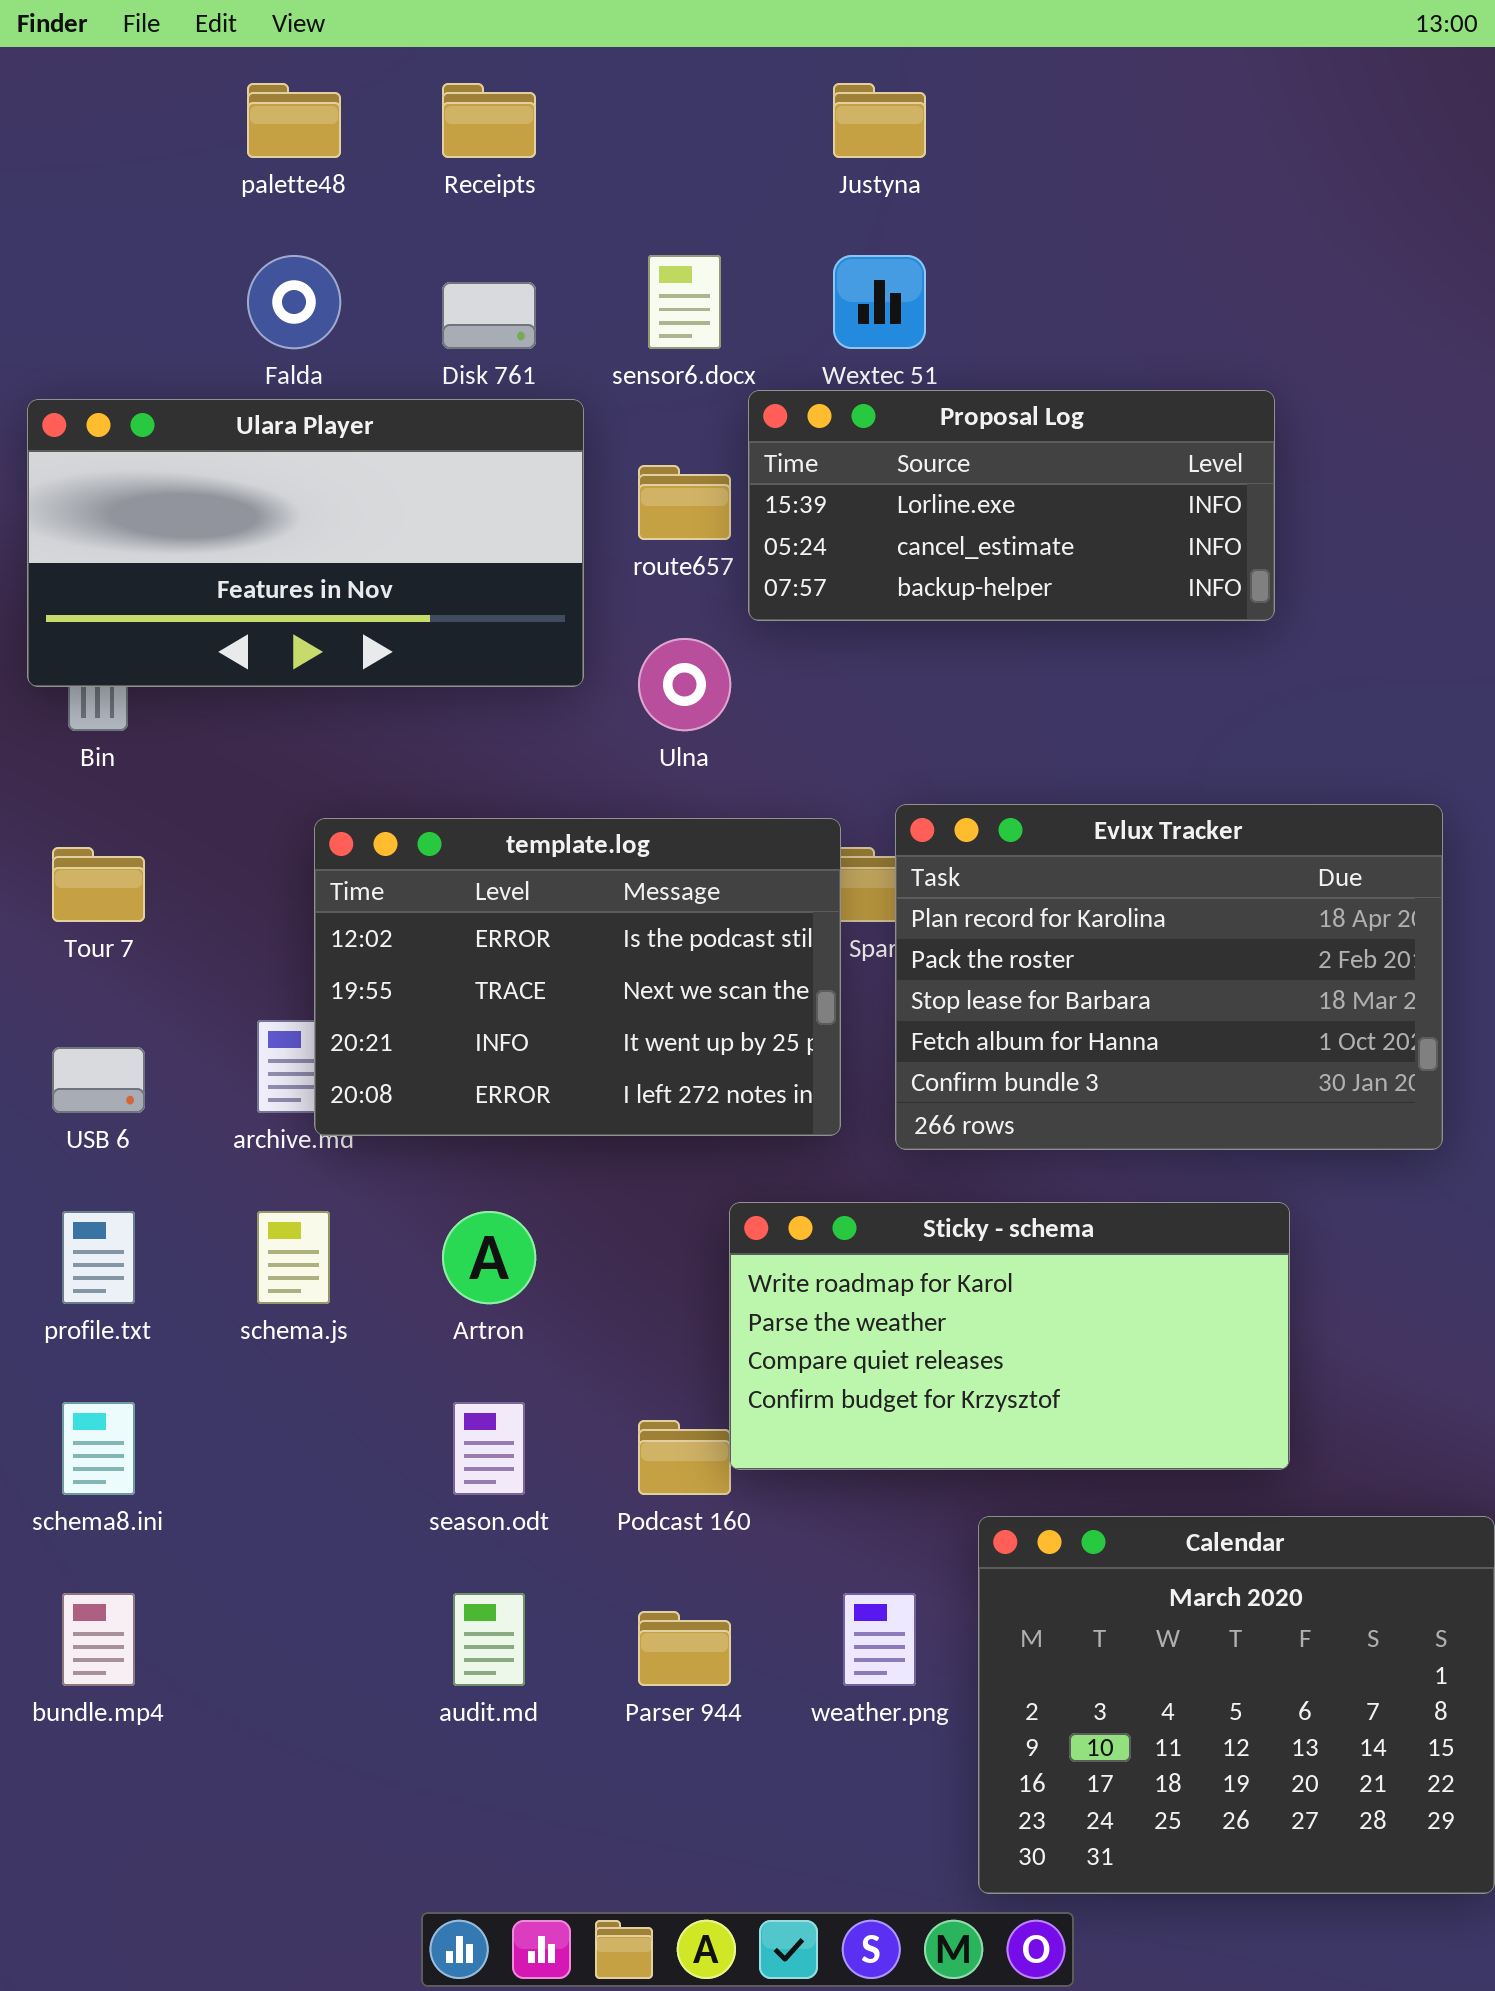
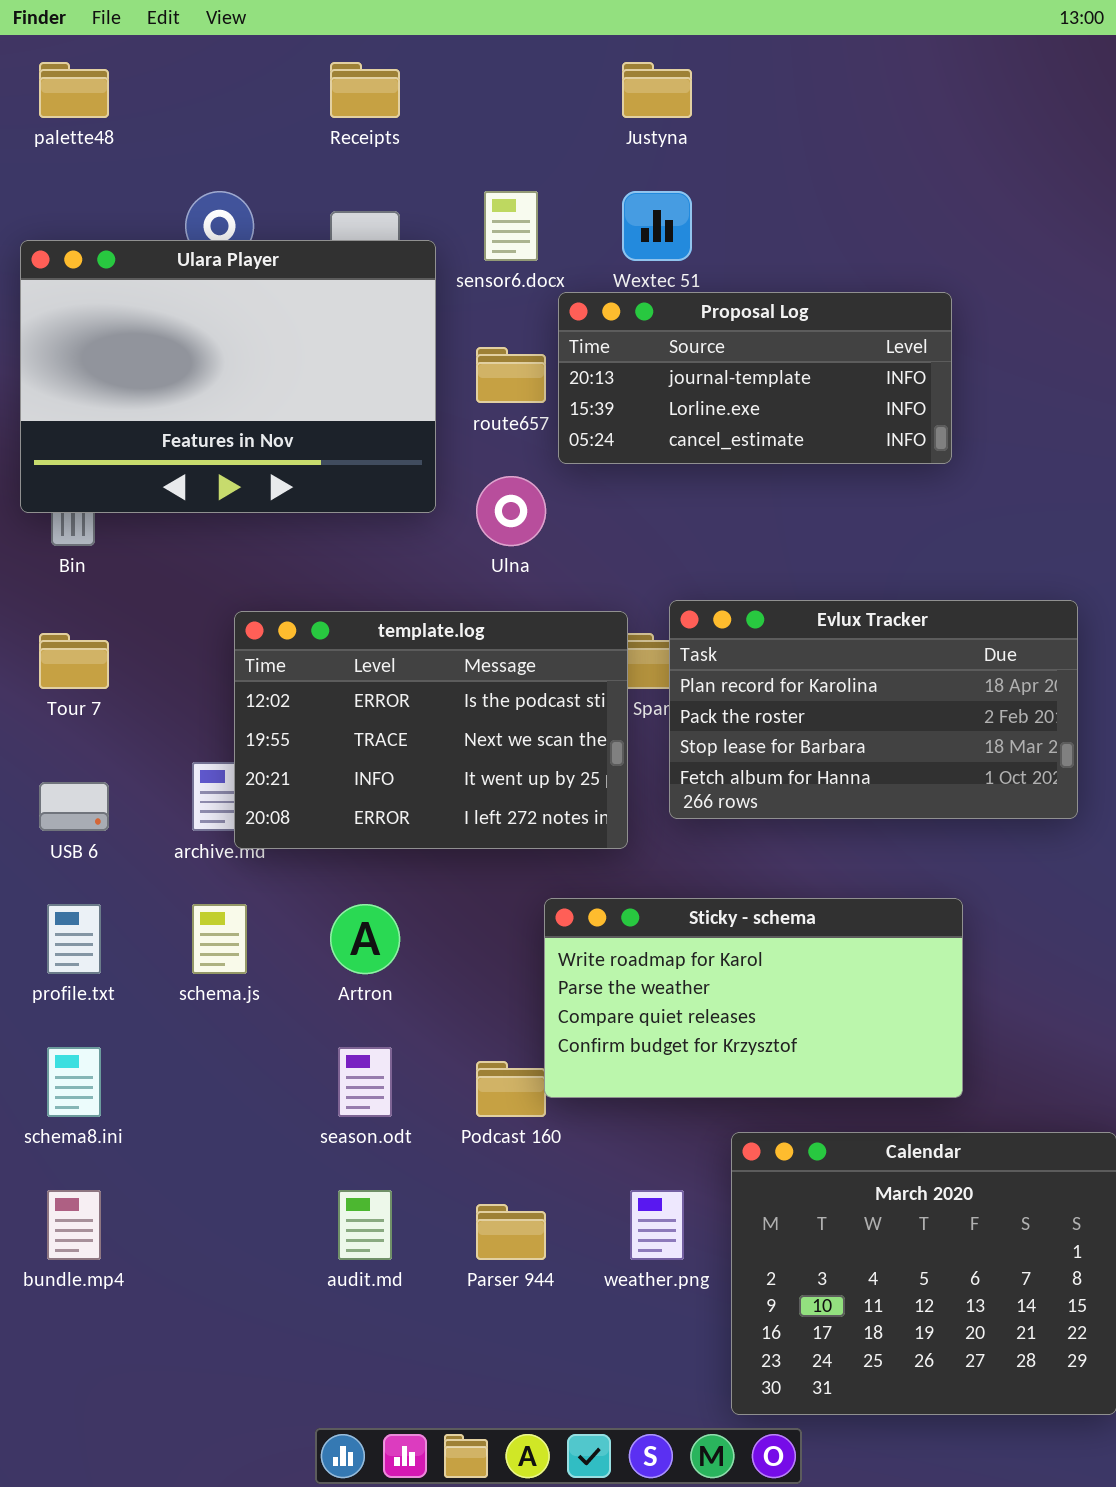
palette48: [247,83,341,158] -> [39,62,109,118], moved
Proposal Log: [748,390,1275,621] -> [558,292,952,464], scrolled up 1 row
Ulara Player: [27,399,584,687] -> [20,240,436,513], resized
Evlux Tracker: [895,804,1443,1150] -> [669,600,1078,819], resized

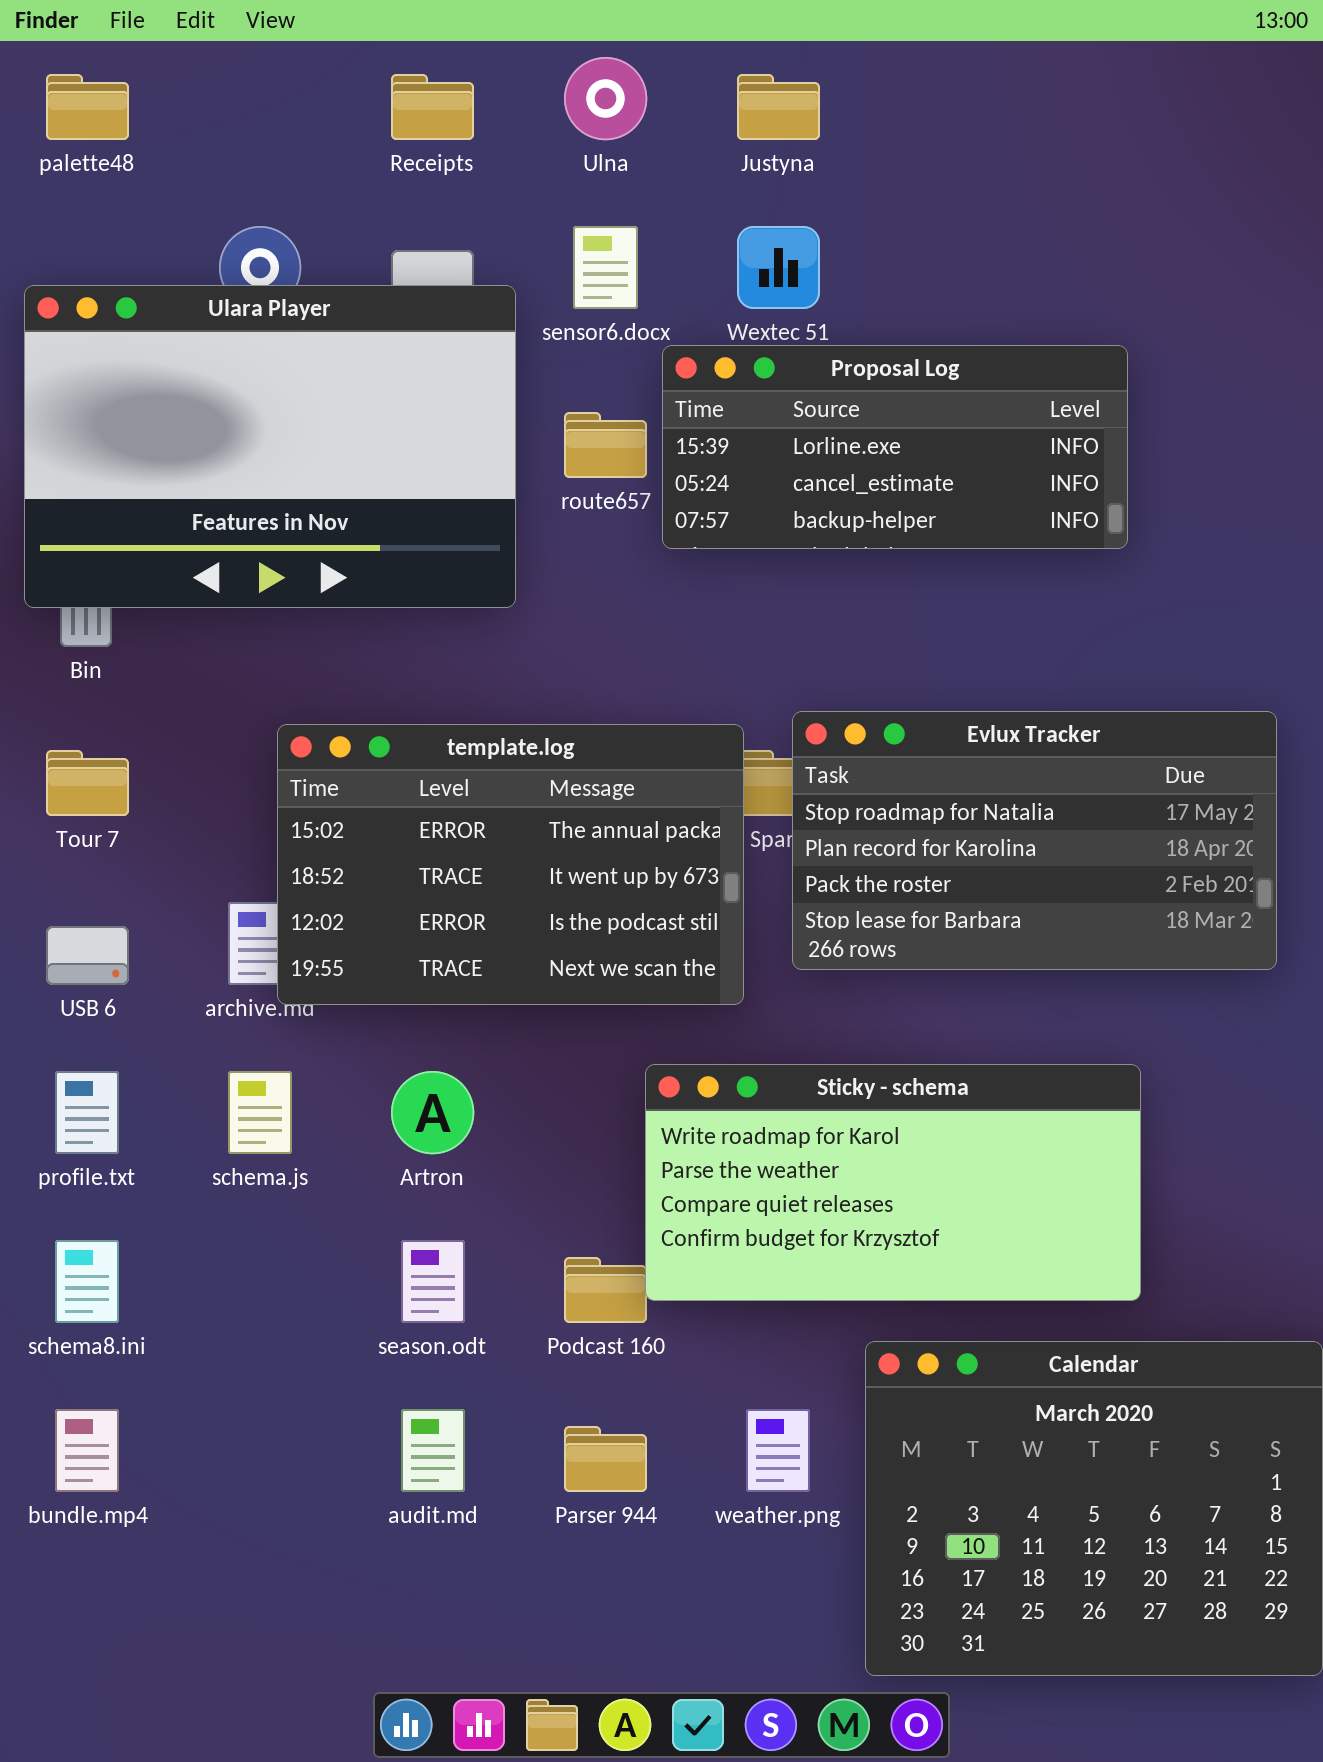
Proposal Log: [558,292,952,464] -> [662,345,1128,549], scrolled down 1 row
Ulna: [476,476,546,546] -> [564,57,647,140], moved
Evlux Tracker: [669,600,1078,819] -> [792,711,1277,970], scrolled up 1 row
template.log: [234,611,628,849] -> [277,724,744,1005], scrolled up 2 rows

